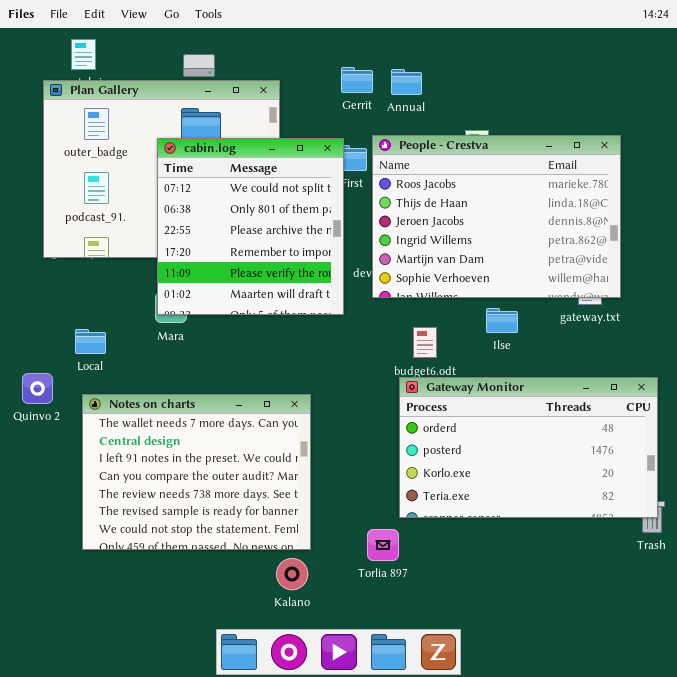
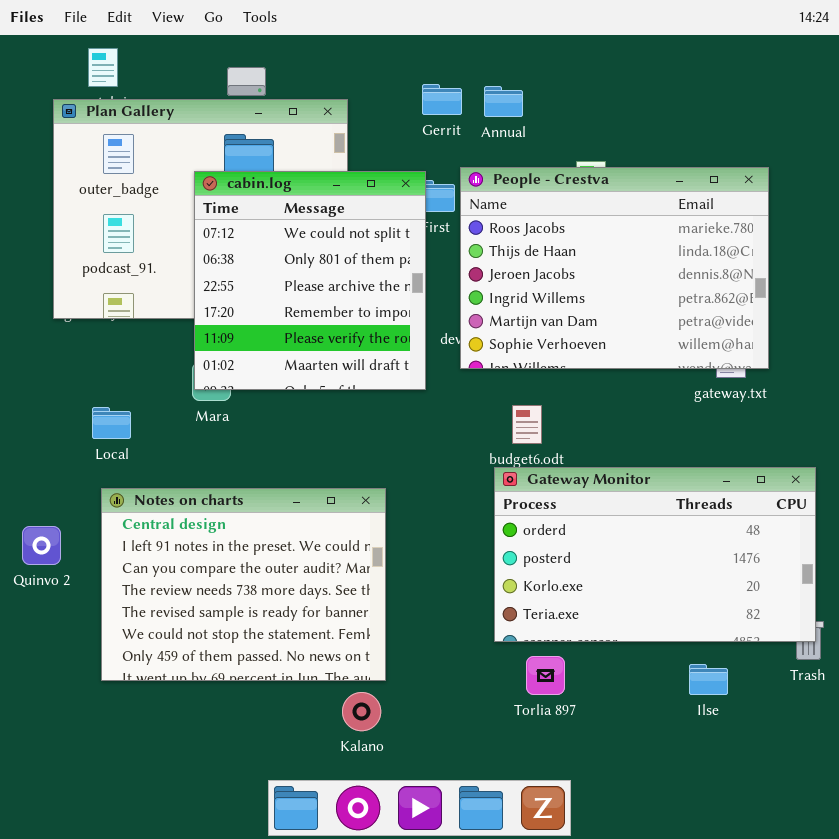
Ilse: [486,308,518,333] -> [689,664,728,695], moved
Quinvo 2: [22,373,53,404] -> [22,526,61,565], moved
Notes on charts: [82,394,311,550] -> [101,488,386,681], scrolled down 1 row
Torlia 897: [367,529,399,561] -> [526,656,565,695], moved

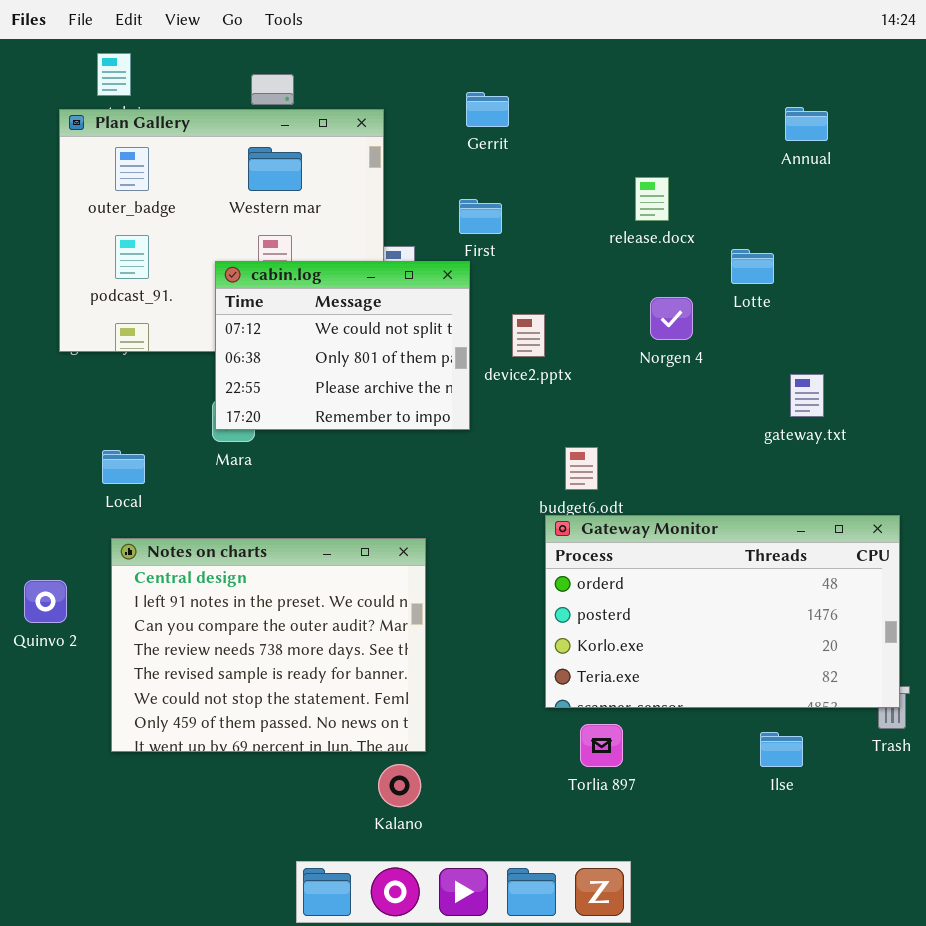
Annual: [484,86,523,117] -> [785,107,828,141], moved
People - Crestva: [460,167,769,369] -> none, closed
cabin.log: [194,171,426,390] -> [215,261,470,430], resized

